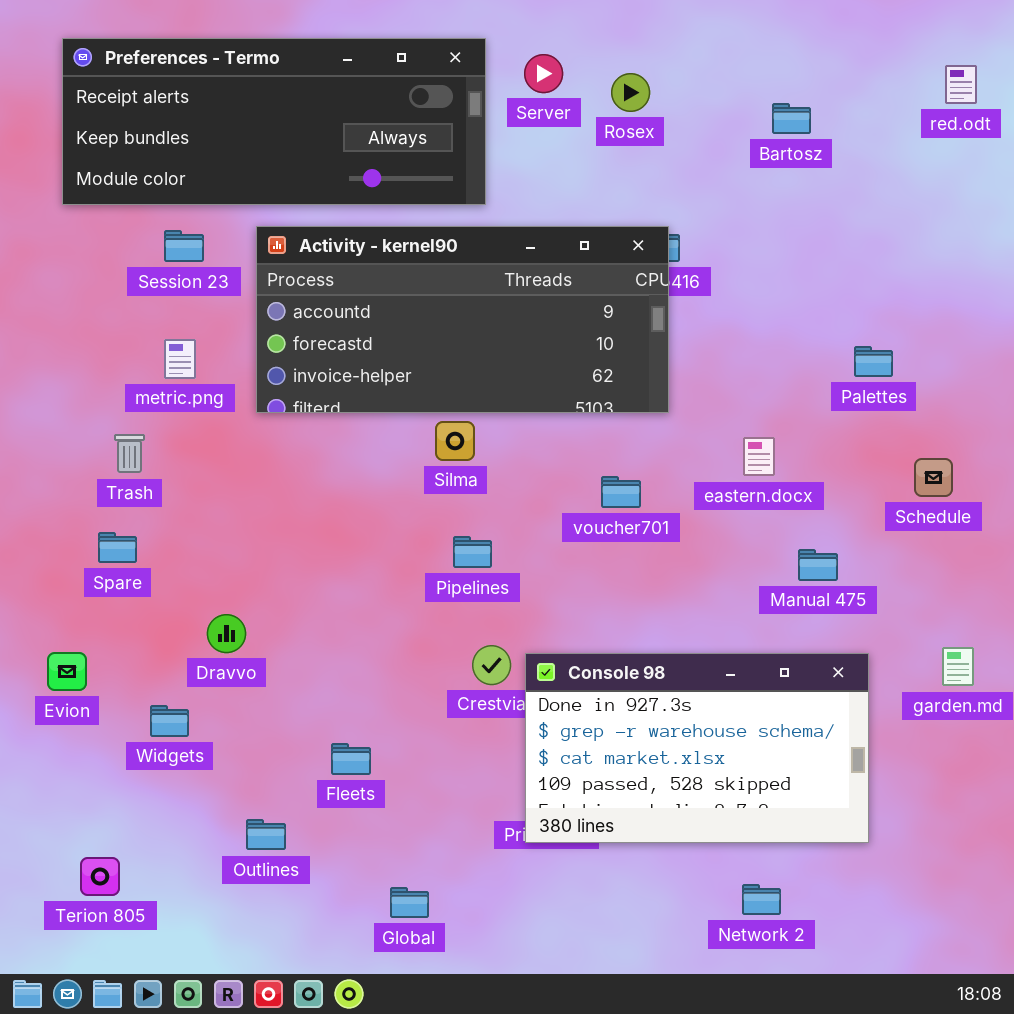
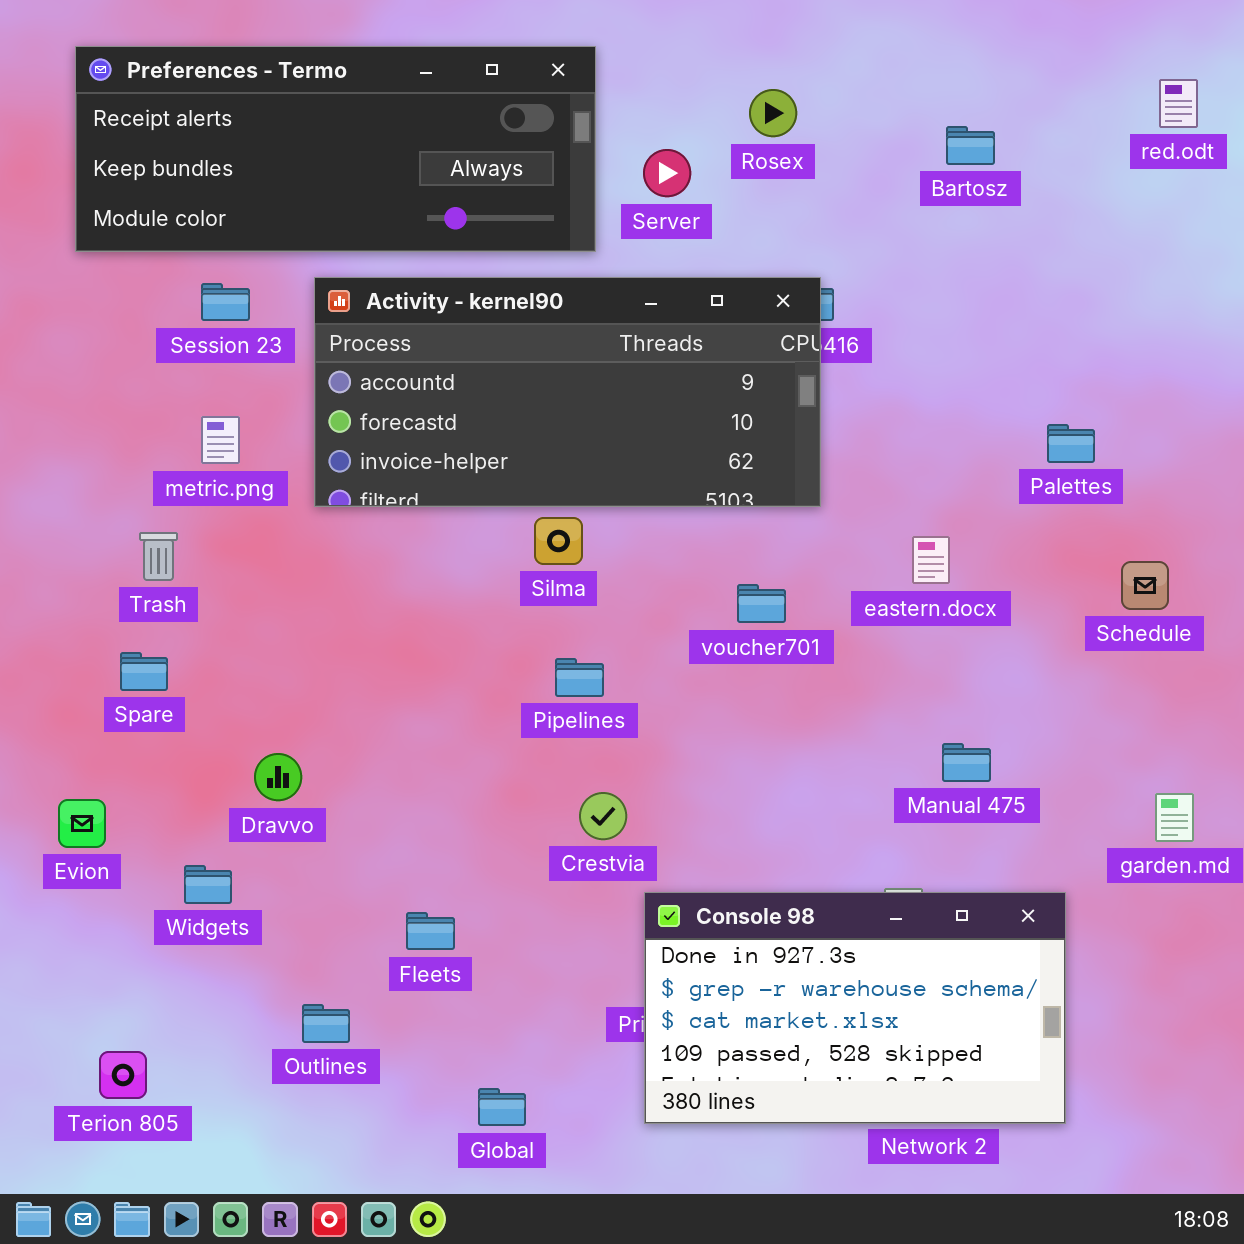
Server: [524,54,563,93] -> [643,149,691,197], moved
Manual 475: [798,549,838,581] -> [942,743,991,782], moved
Console 98: [525,653,869,843] -> [644,892,1066,1124], moved

